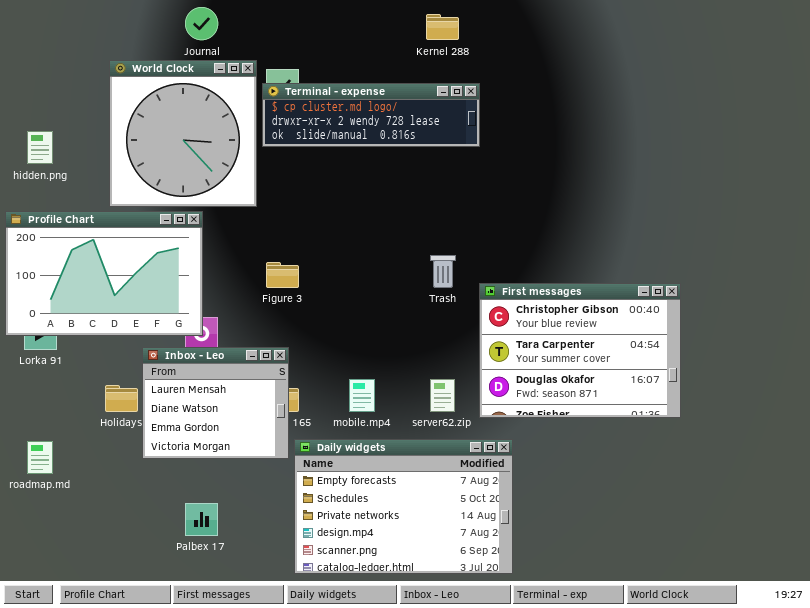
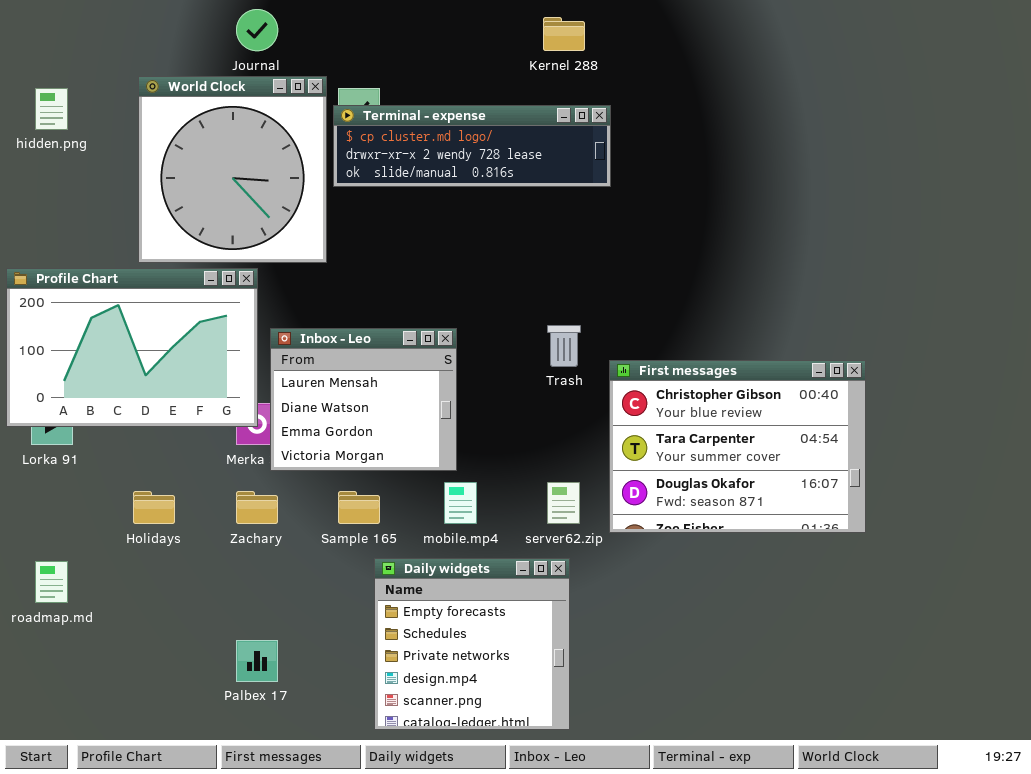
hidden.png: [27,131,53,164] -> [35,88,68,130], moved
Inbox - Leo: [142,347,289,459] -> [270,328,457,471], moved
Daily widgets: [294,439,513,574] -> [374,558,570,730], resized

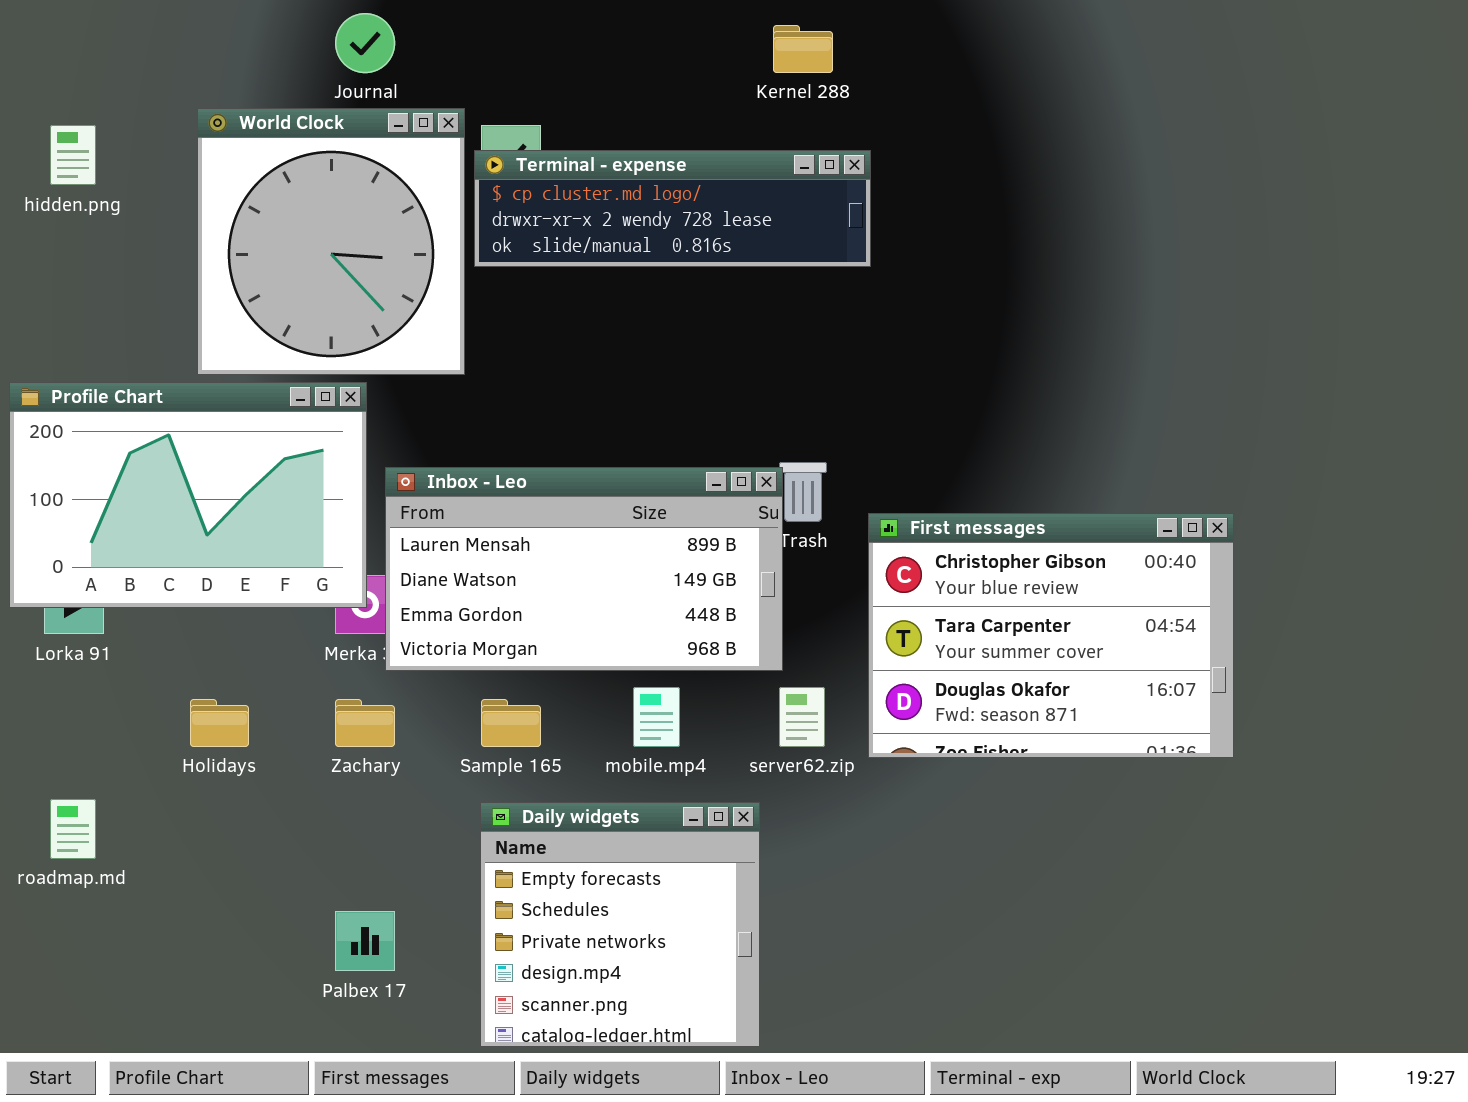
Inbox - Leo: [270,328,457,471] -> [385,467,783,671], resized
Daily widgets: [374,558,570,730] -> [480,802,760,1047], moved

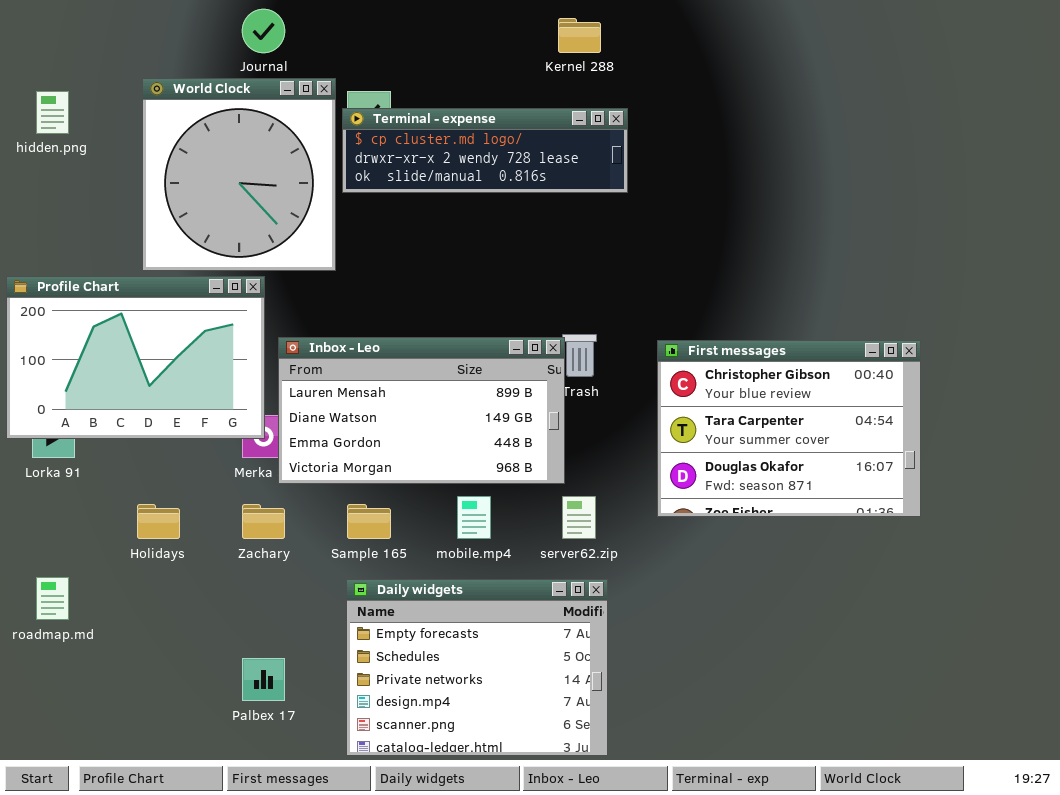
First messages: [868,513,1234,758] -> [657,340,921,517], moved
Daily widgets: [480,802,760,1047] -> [346,579,608,756], resized

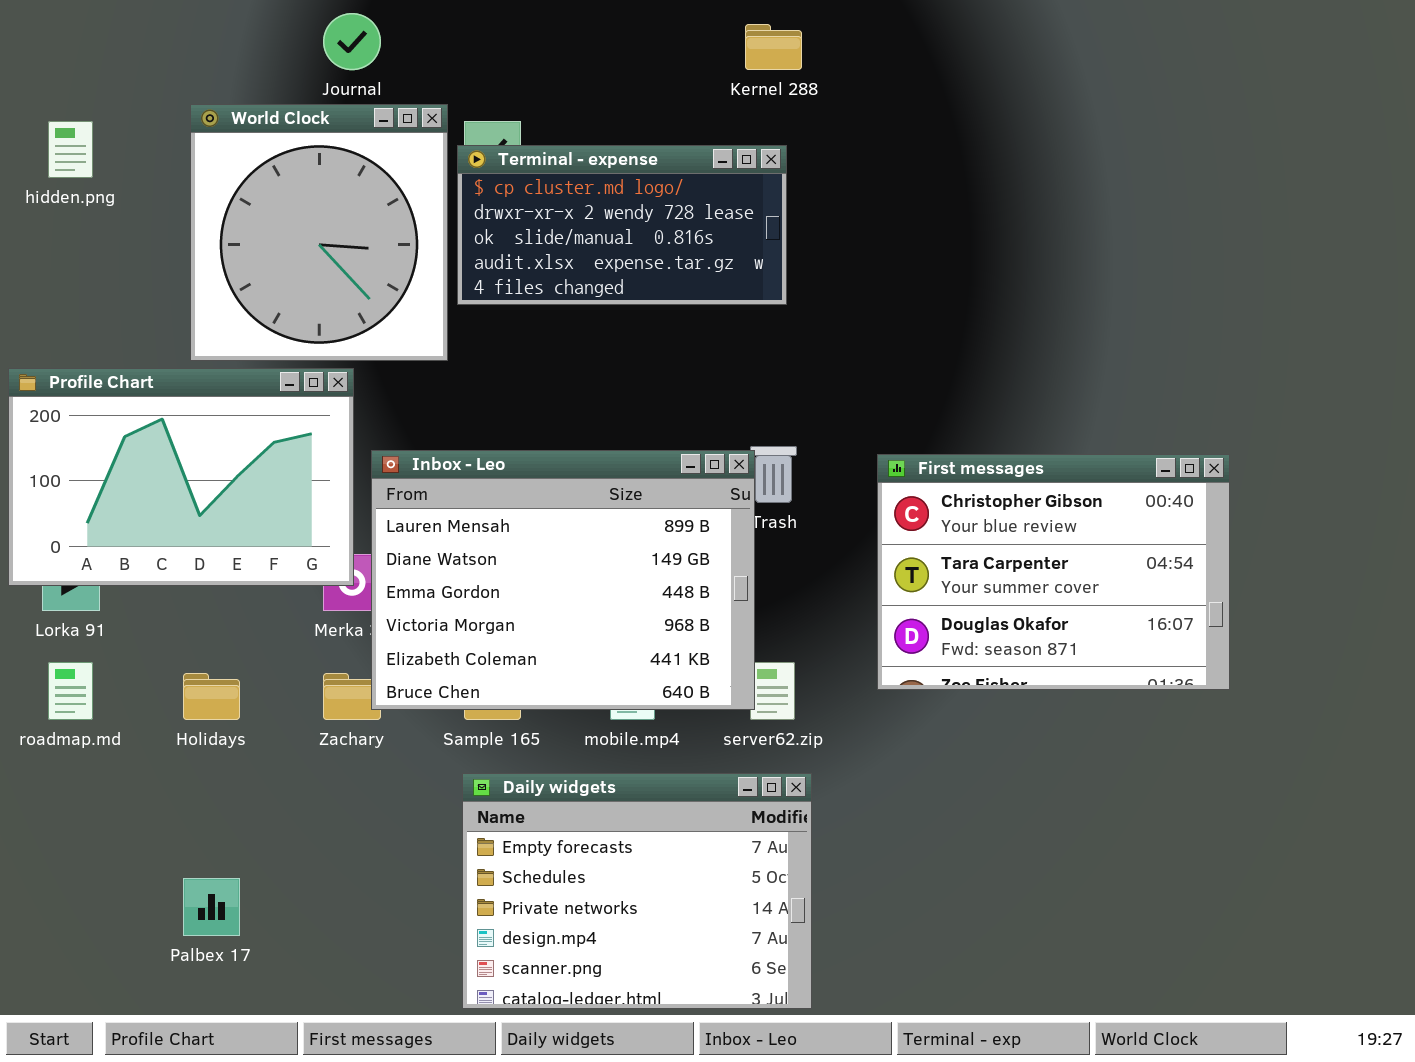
Terminal - expense: [342,108,628,193] -> [457,145,787,305], resized
Inbox - Leo: [278,337,565,484] -> [371,450,755,710], resized
roadmap.md: [36,577,69,620] -> [48,662,93,720], moved
Palbex 17: [242,658,285,701] -> [183,878,240,936], moved

